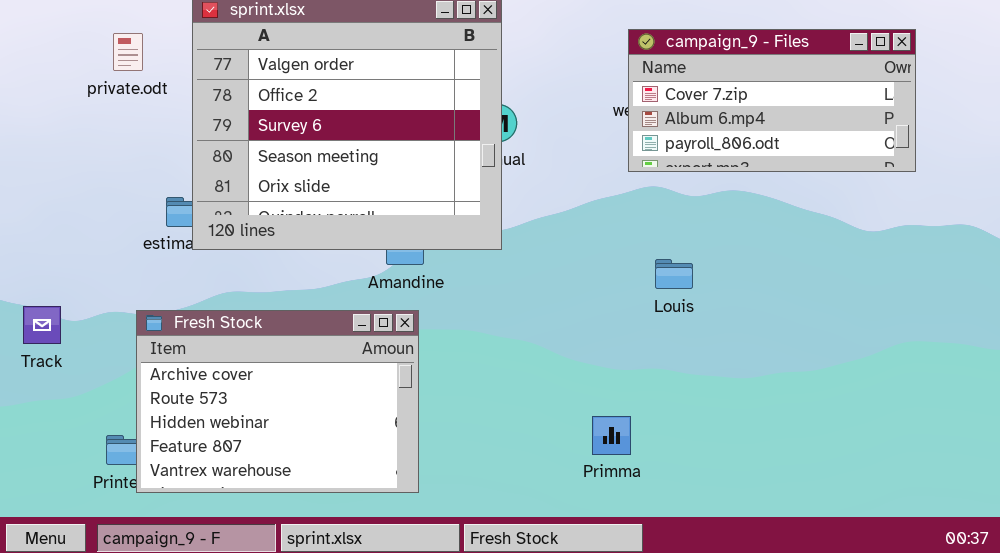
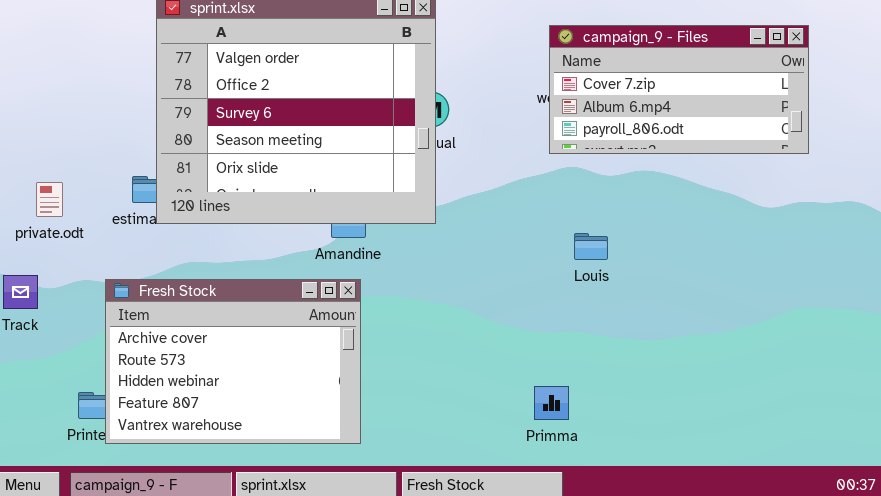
private.odt: [113,33,143,71] -> [36,182,63,217], moved
Primma: [592,416,631,455] -> [534,386,569,420], moved

